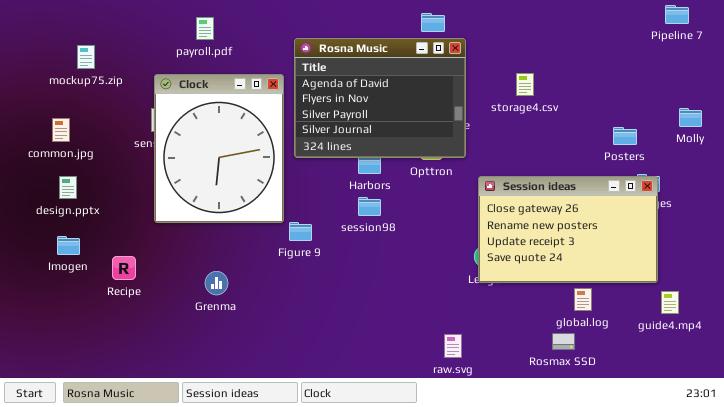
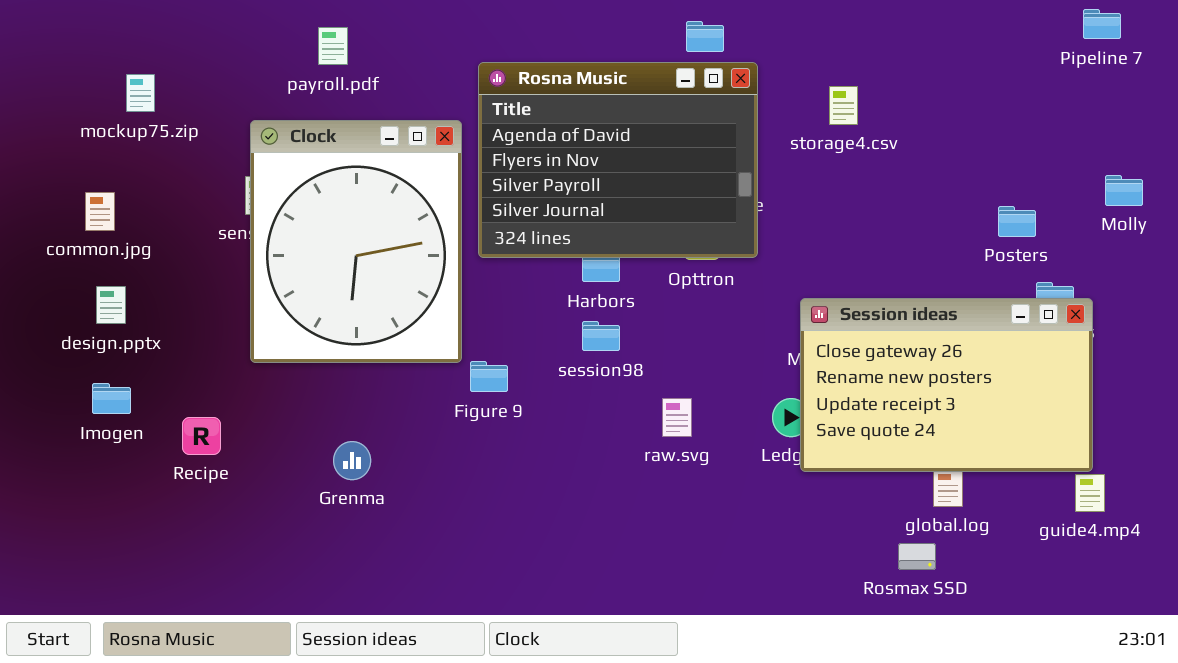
storage4.csv: [516,73,534,96] -> [829,86,858,125], moved
Session ideas: [478,176,658,283] -> [800,298,1093,472], moved
raw.svg: [444,334,462,358] -> [662,398,692,437], moved

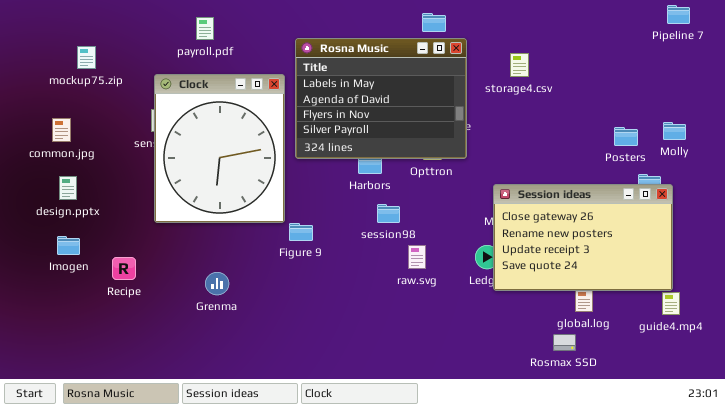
Rosna Music: [478,62,758,258] -> [295,38,467,159], scrolled up 1 row
Molly: [1105,175,1143,206] -> [663,122,686,140], moved
session98: [582,321,620,351] -> [377,204,400,223], moved

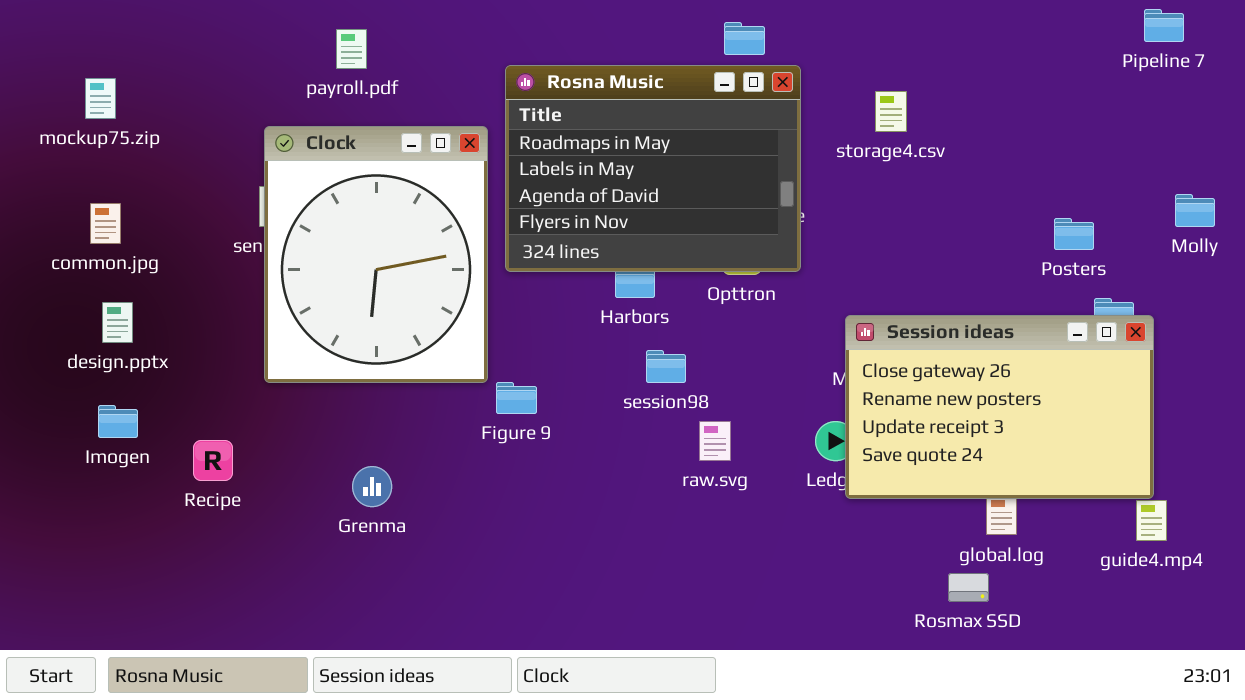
Rosna Music: [295,38,467,159] -> [505,65,801,272], scrolled up 1 row
mockup75.zip: [77,46,96,69] -> [85,78,116,119], moved
Molly: [663,122,686,140] -> [1175,194,1215,227], moved

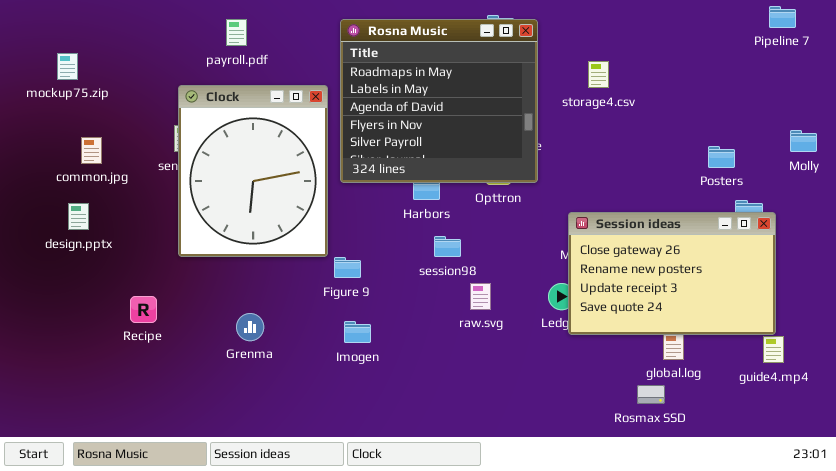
Rosna Music: [505,65,801,272] -> [340,19,538,183], resized
common.jpg: [90,203,121,244] -> [81,137,102,164], moved
Imogen: [98,405,138,438] -> [344,321,371,343], moved

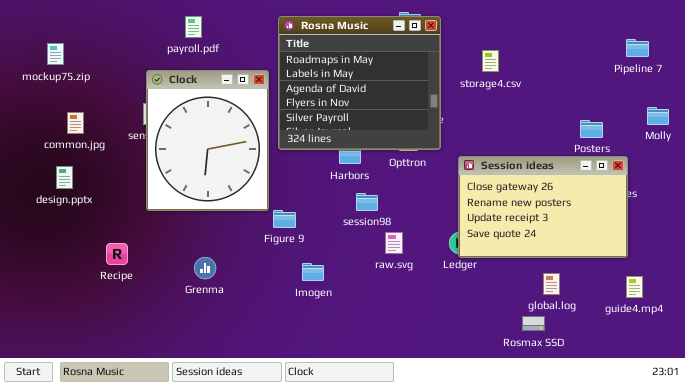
Pipeline 7: [769,6,796,28] -> [626,39,649,57], moved
Session ideas: [568,212,776,335] -> [458,156,628,258], moved
Imogen: [344,321,371,343] -> [302,263,324,281], moved

